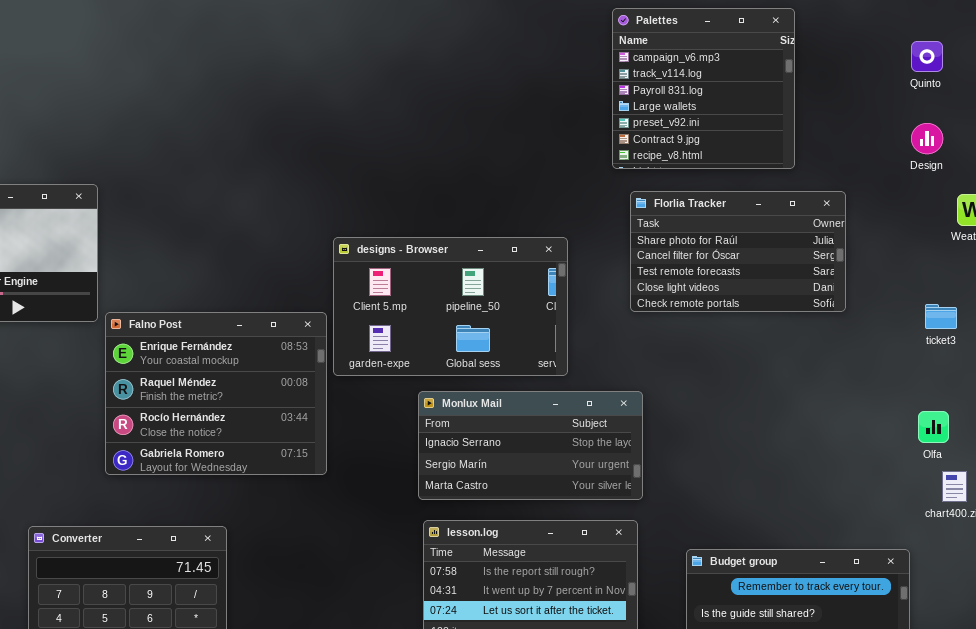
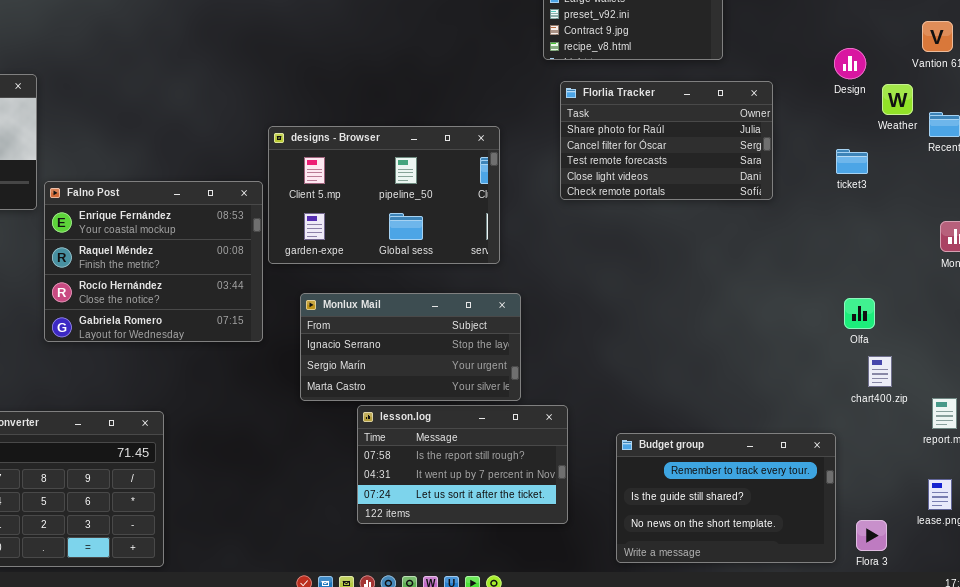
Design: [911,123,943,154] -> [834,48,866,79], moved
ticket3: [925,304,957,329] -> [836,149,868,174], moved
Falno Post: [105,312,327,475] -> [44,181,263,342], moved
Monlux Mail: [418,391,643,500] -> [300,293,521,401], moved

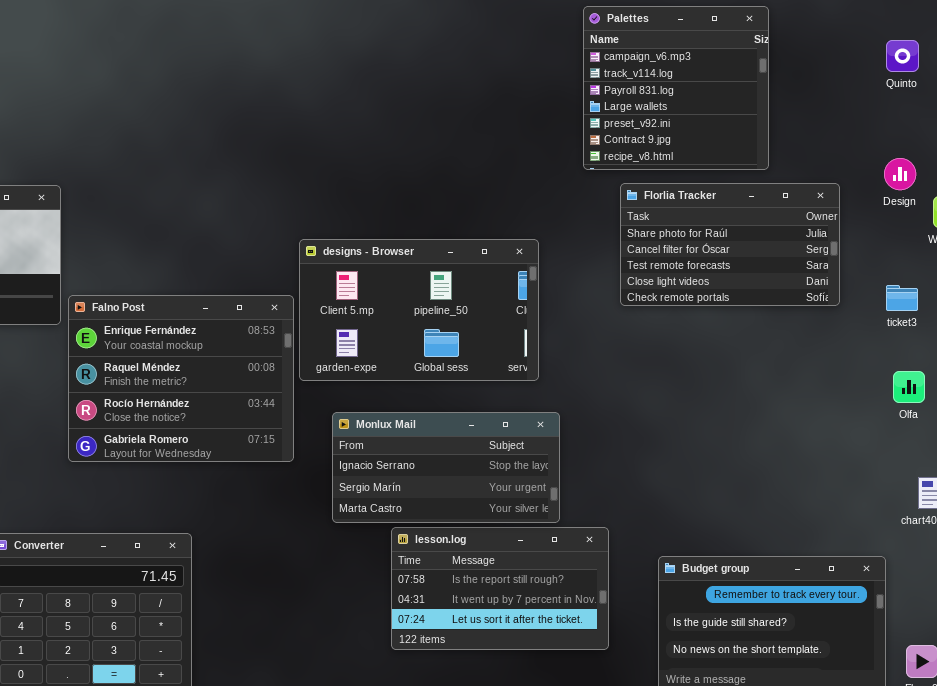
Florlia Tracker: [560,81,773,200] -> [620,183,840,306], moved
ticket3: [836,149,868,174] -> [886,285,918,311], moved
Olfa: [844,298,875,329] -> [893,371,925,403], moved

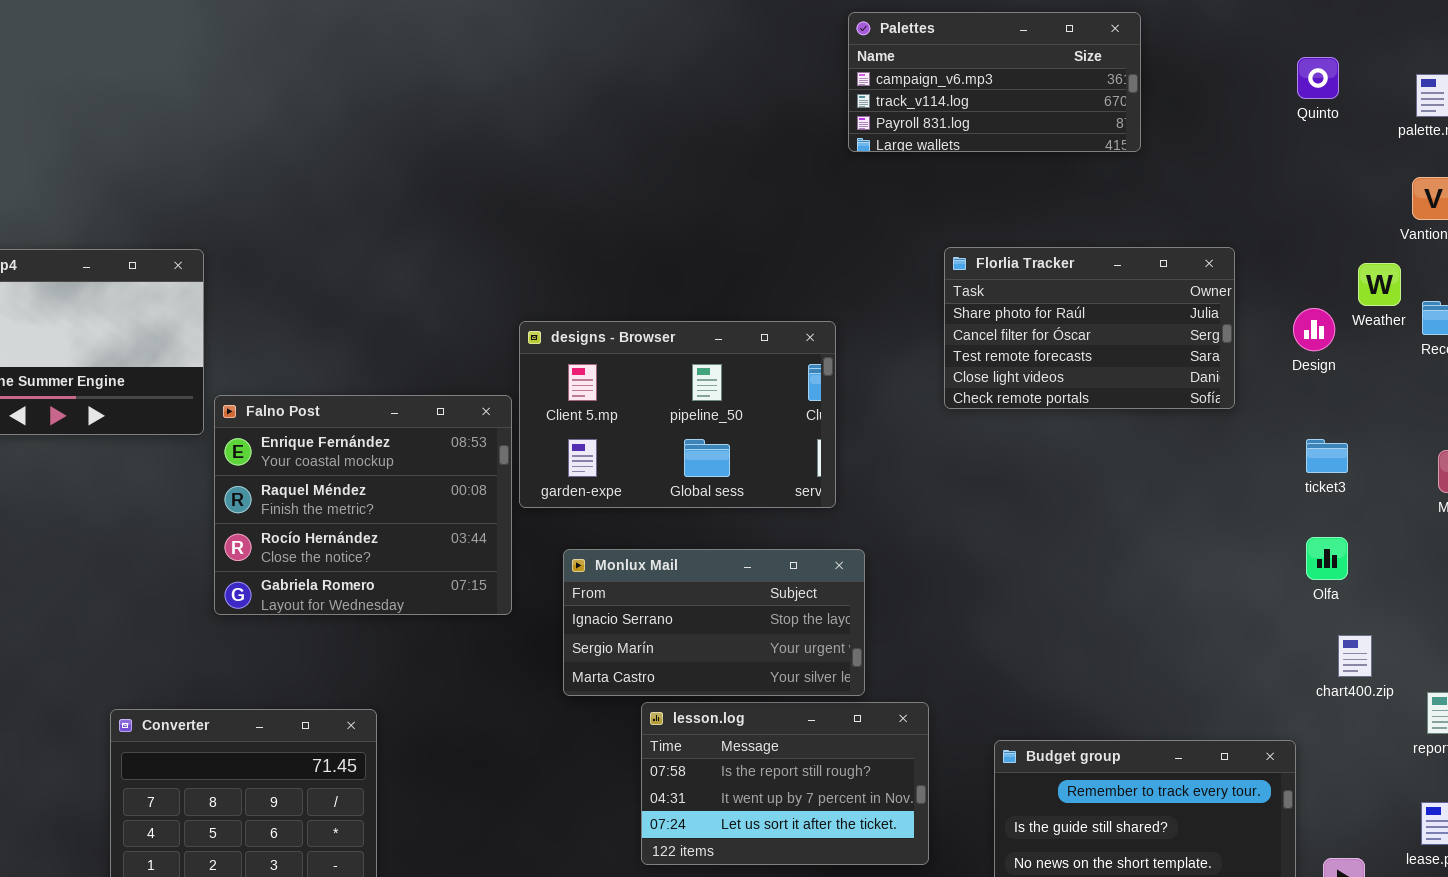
Palettes: [583,6,769,170] -> [848,12,1141,152], resized
Design: [884,158,916,190] -> [1293,308,1335,351], moved
ticket3: [886,285,918,311] -> [1306,439,1348,473], moved
Olfa: [893,371,925,403] -> [1306,537,1348,580], moved

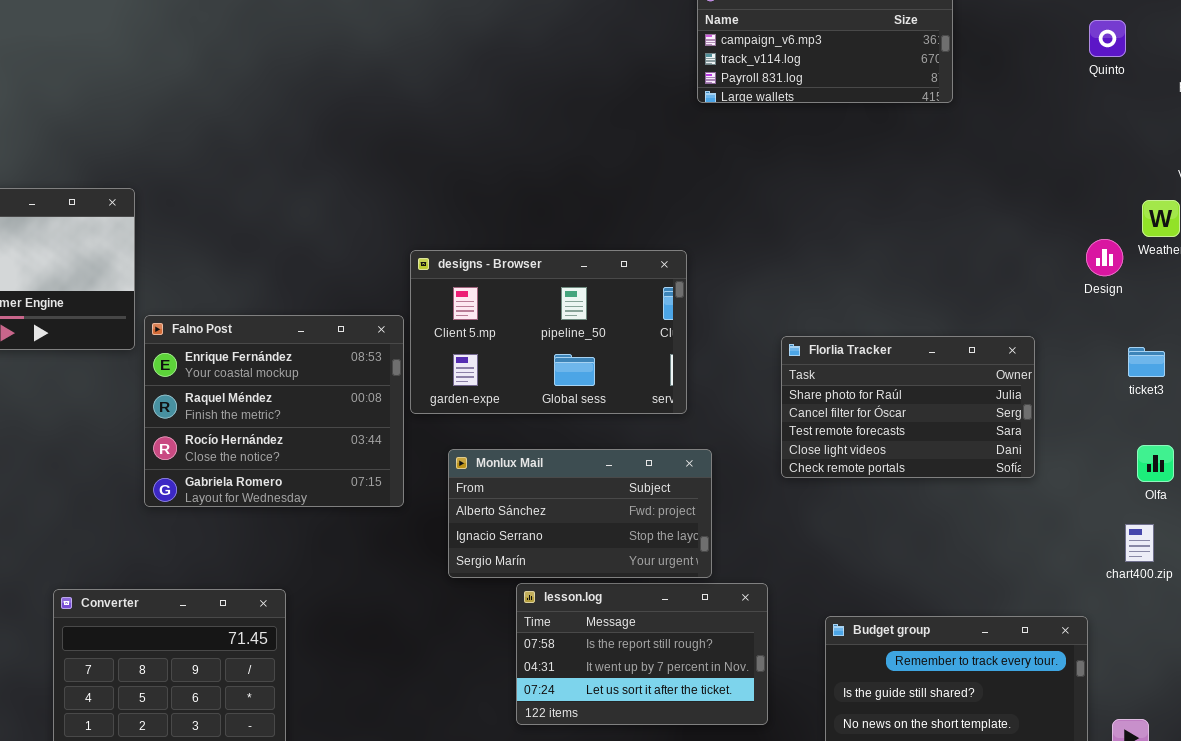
Florlia Tracker: [944,247,1235,409] -> [781,336,1035,478], moved
ticket3: [1306,439,1348,473] -> [1128,347,1165,377], moved
Olfa: [1306,537,1348,580] -> [1137,445,1174,482], moved
Monlux Mail: [563,549,865,696] -> [448,449,712,578], scrolled up 1 row

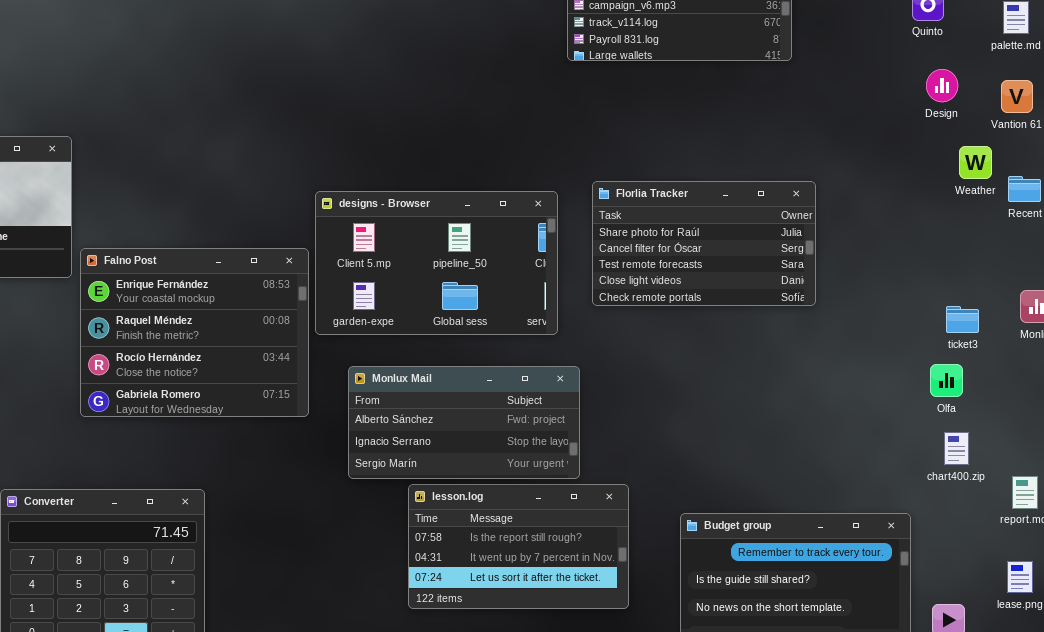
Design: [1086,239,1123,276] -> [926,69,958,102], moved
Florlia Tracker: [781,336,1035,478] -> [592,181,816,306], moved
ticket3: [1128,347,1165,377] -> [946,306,979,333], moved
Olfa: [1137,445,1174,482] -> [930,364,963,397], moved

